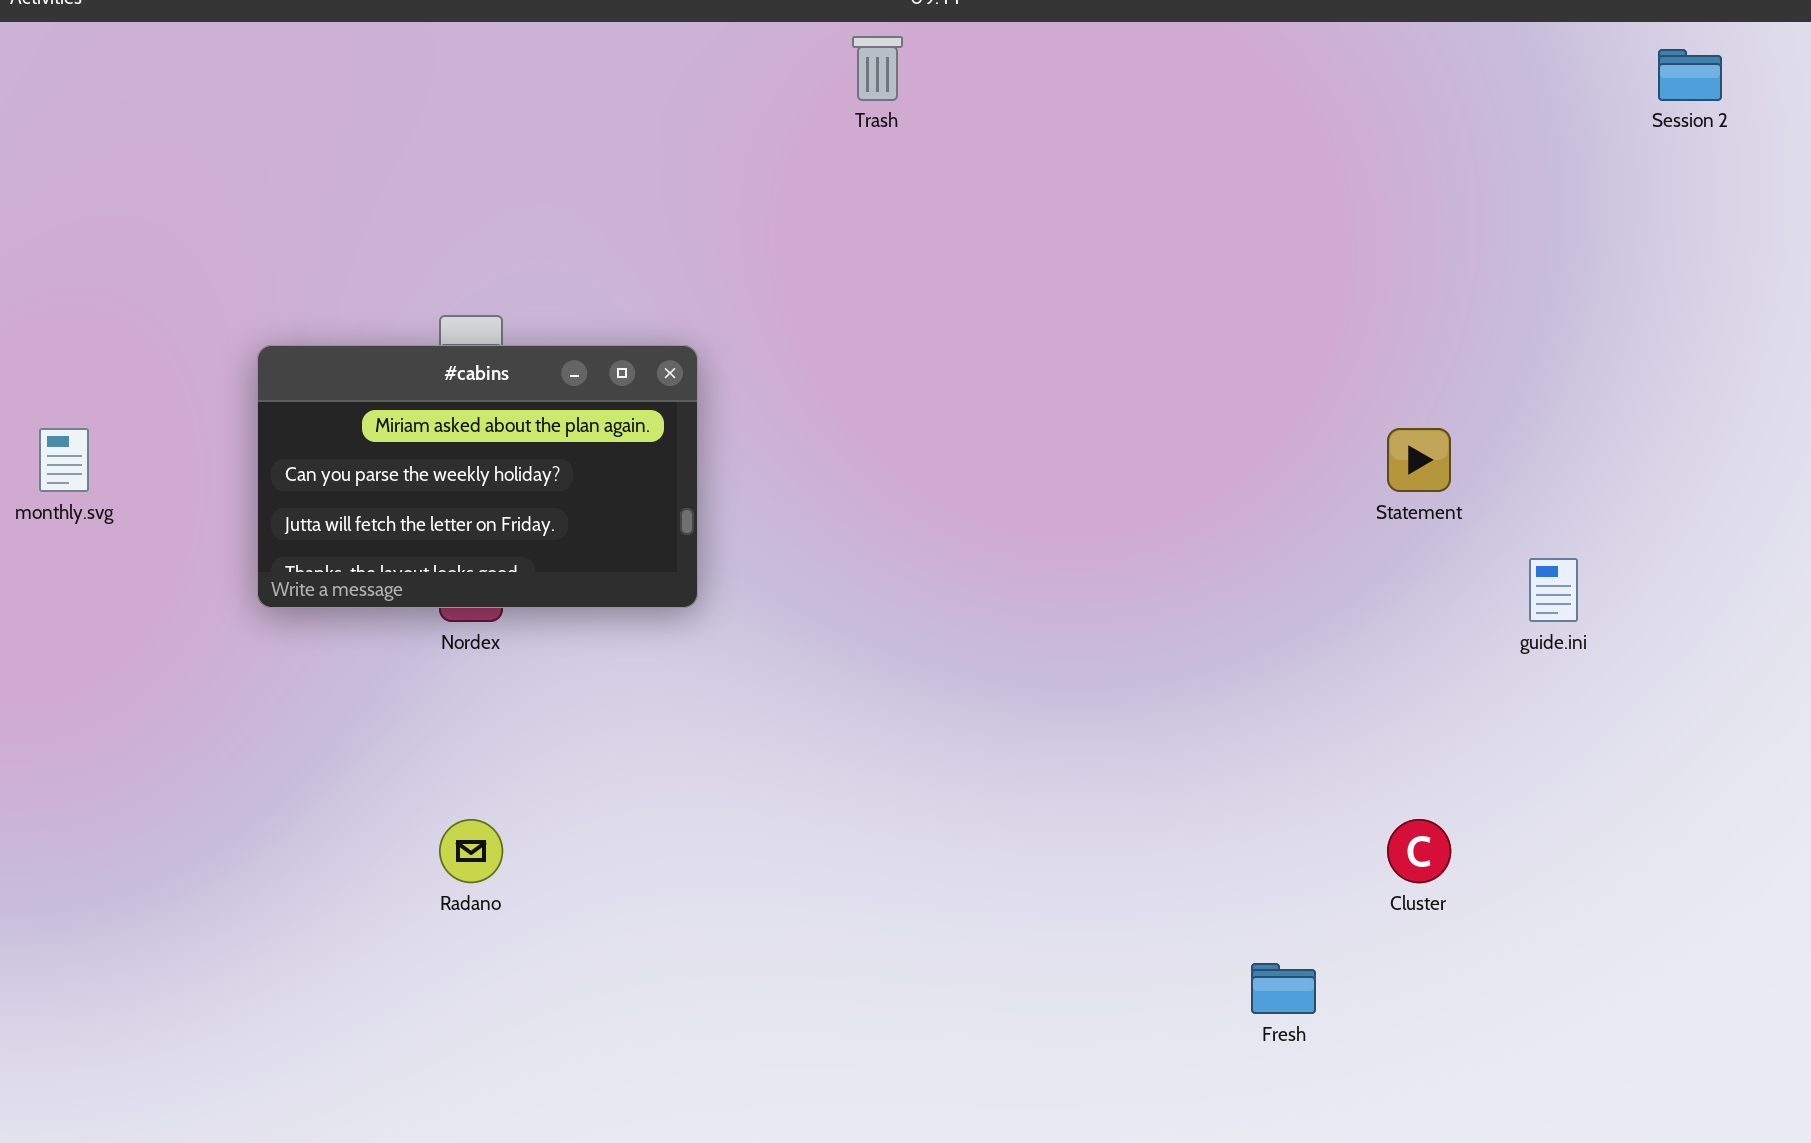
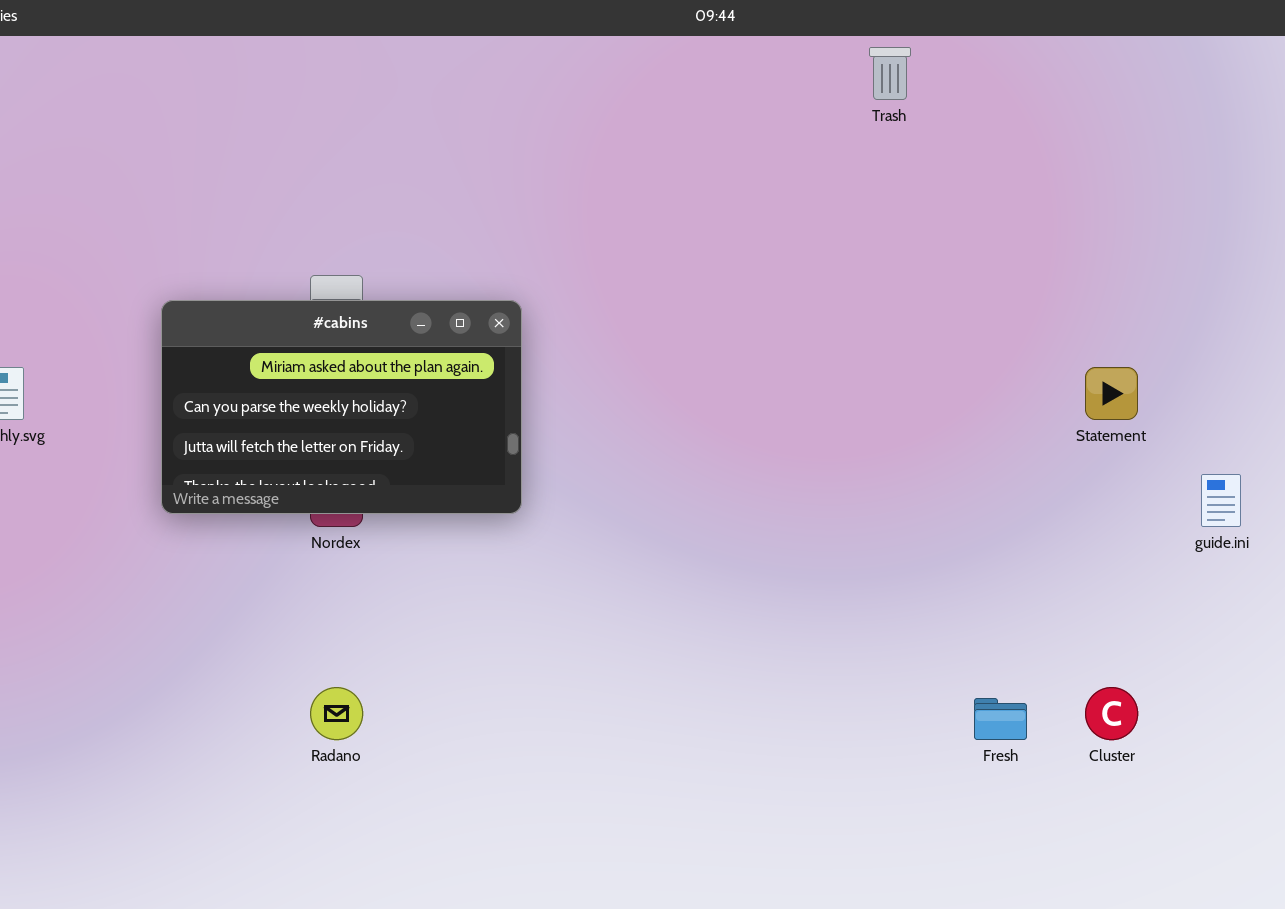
Trash: [852,36,903,101] -> [869,47,911,100], moved
Fresh: [1251,963,1316,1014] -> [974,698,1027,740], moved

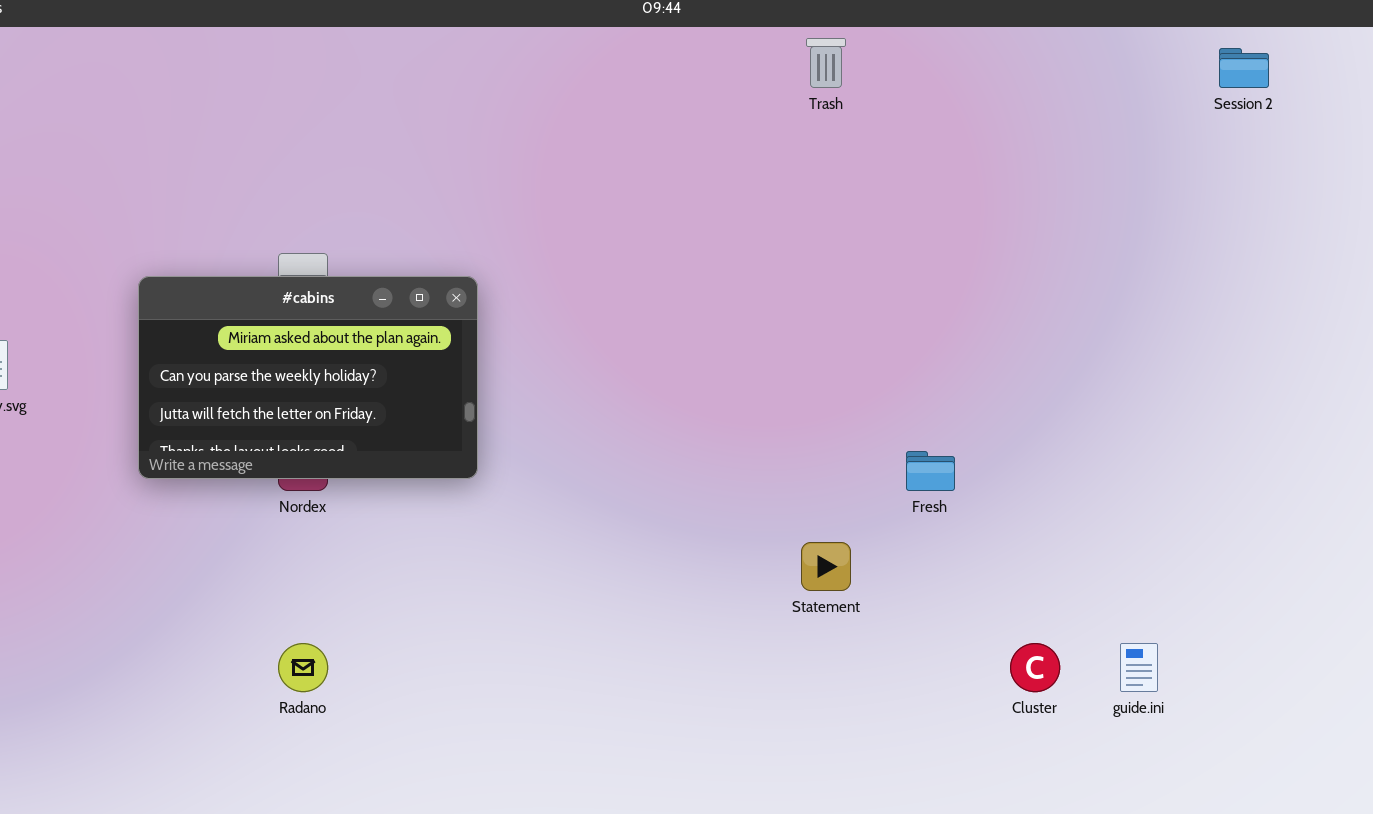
Statement: [1085,367,1138,420] -> [801,542,851,591], moved
guide.ini: [1201,474,1241,527] -> [1120,643,1158,692], moved
Fresh: [974,698,1027,740] -> [906,451,955,491], moved

